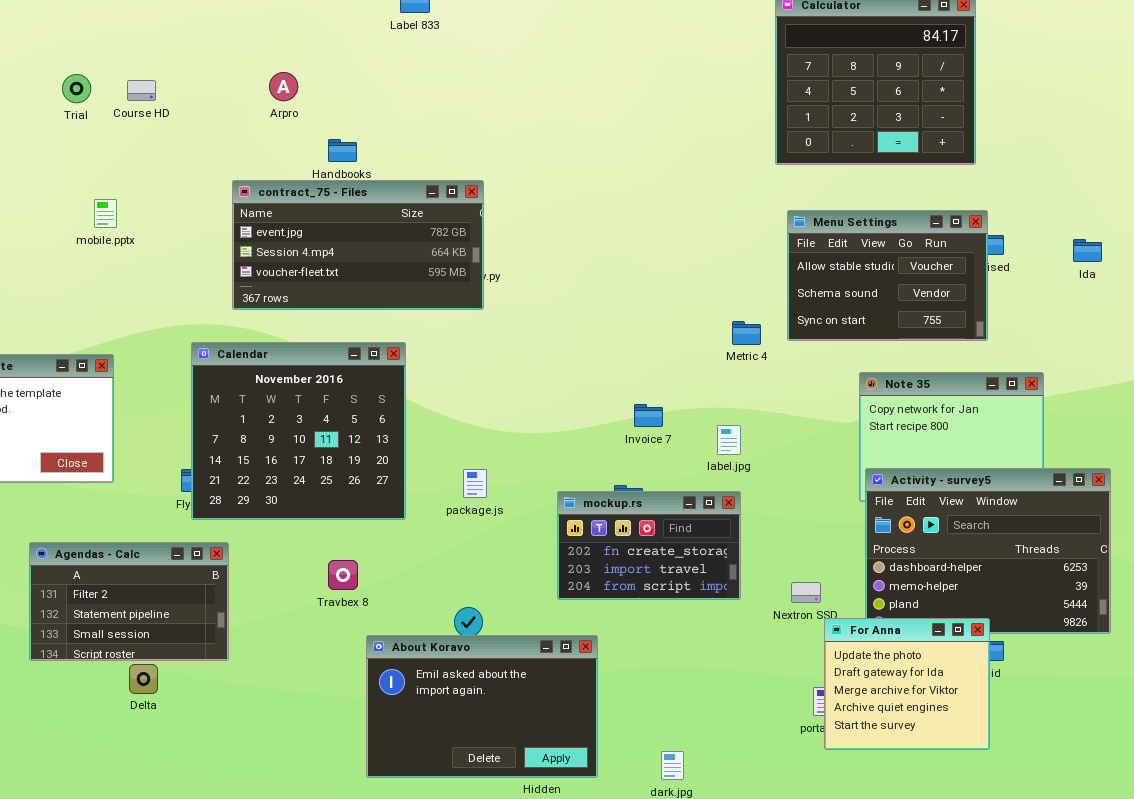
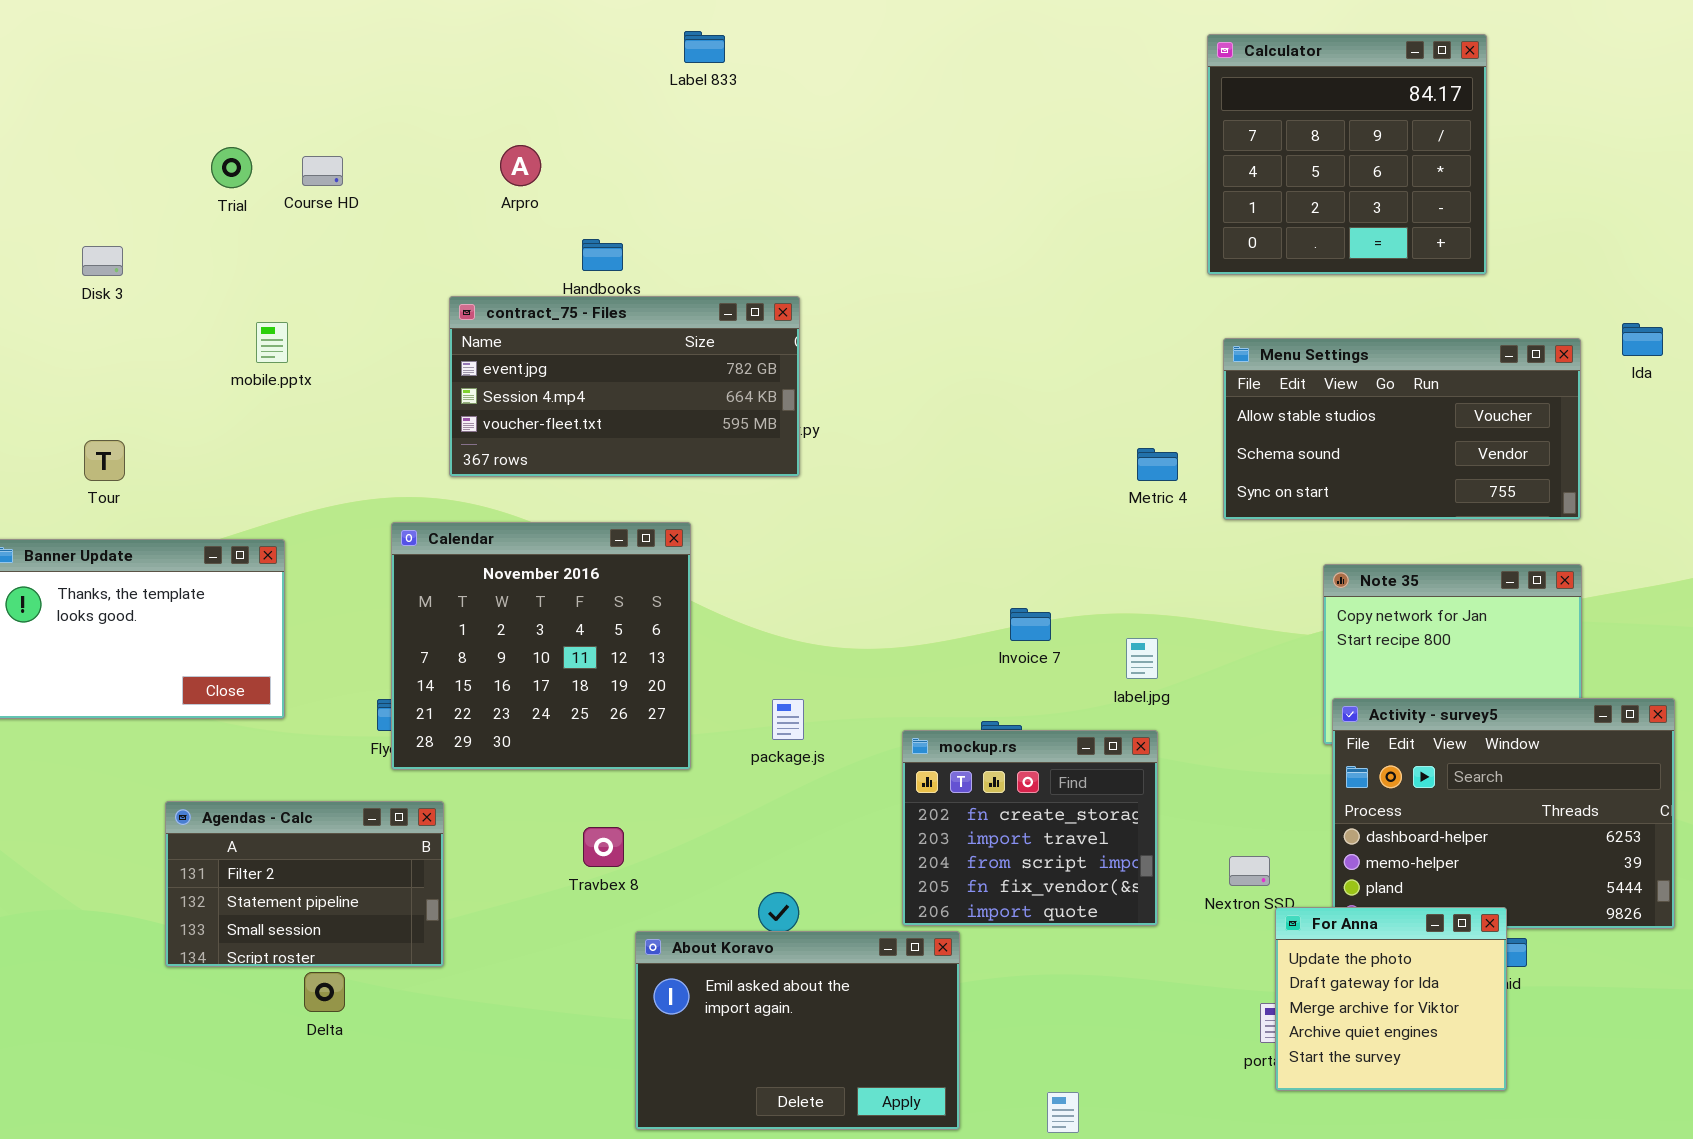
Menu Settings: [787,210,988,341] -> [1223,338,1581,520], resized
Ida: [1073,239,1102,262] -> [1622,323,1663,356], moved
Metric 4: [732,321,761,345] -> [1137,448,1178,481], moved
mockup.rs: [557,491,741,600] -> [902,730,1158,926], resized

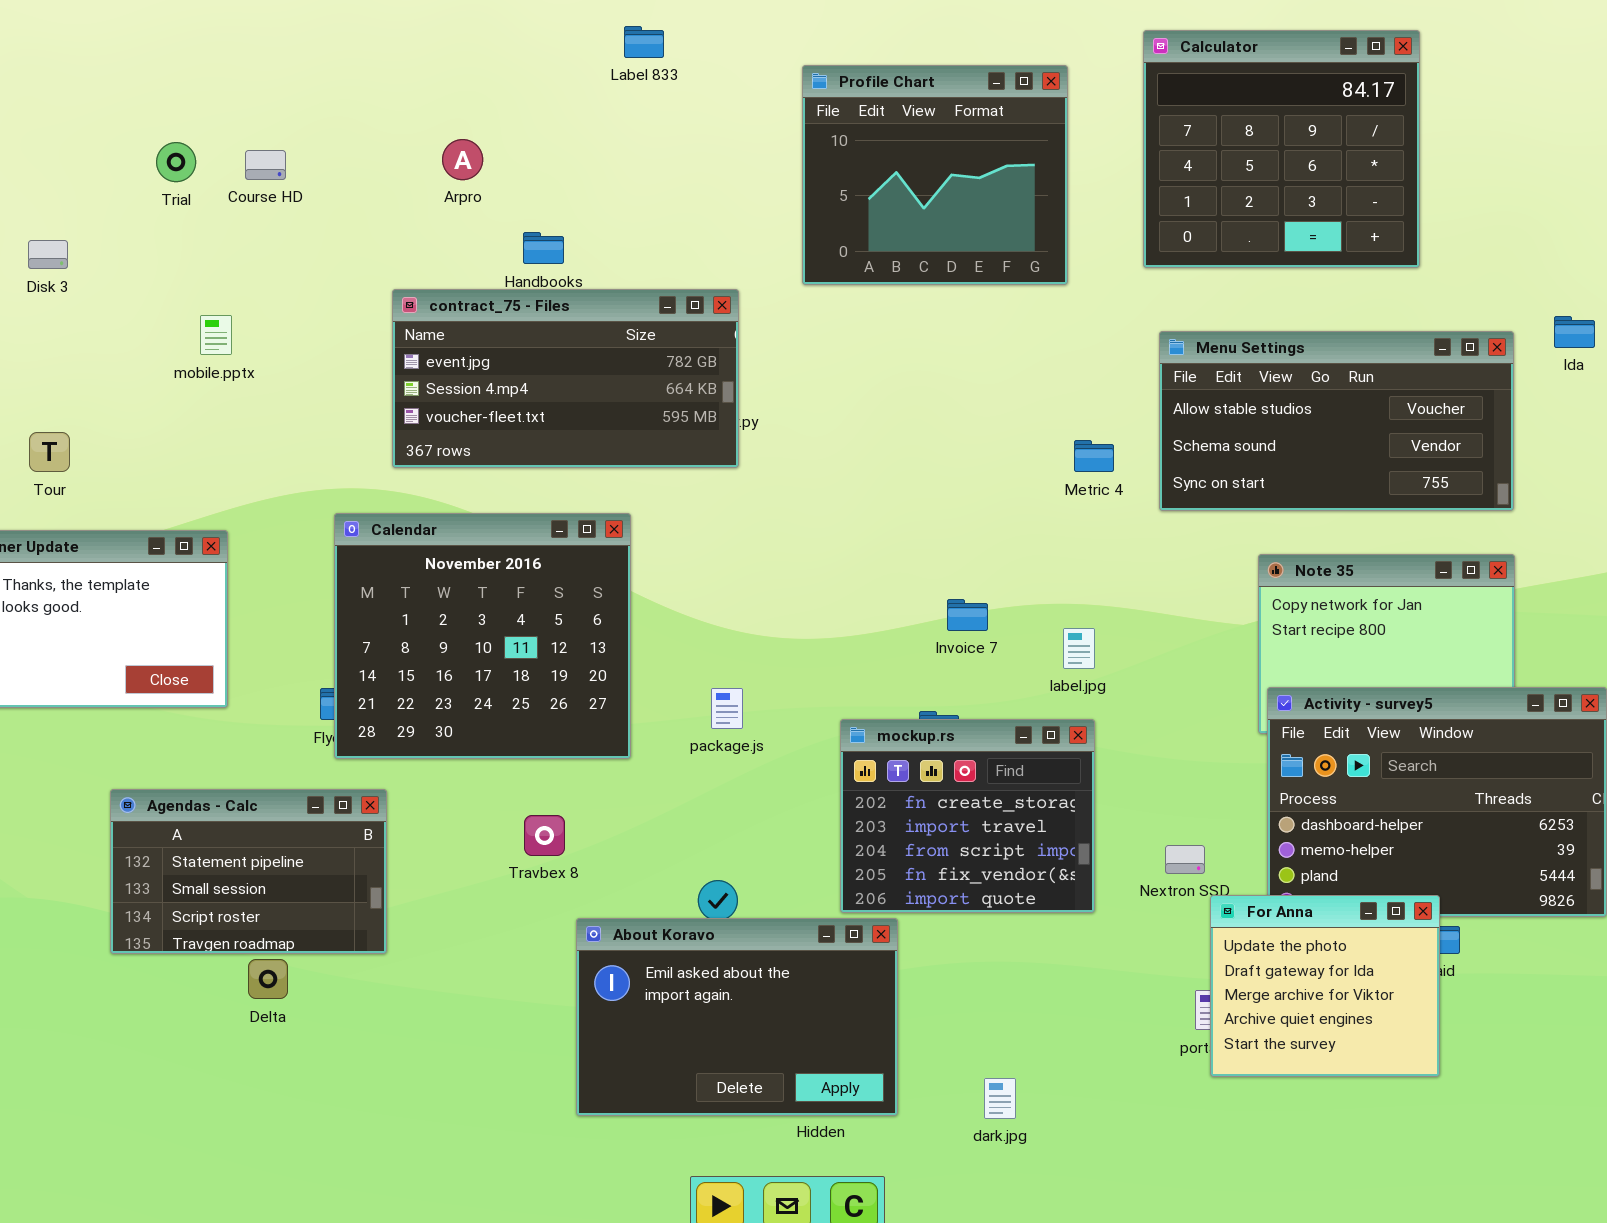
Profile Chart: none -> [802,65,1068,285], opened
Agendas - Calc: [165,801,444,967] -> [110,789,387,954], scrolled down 1 row

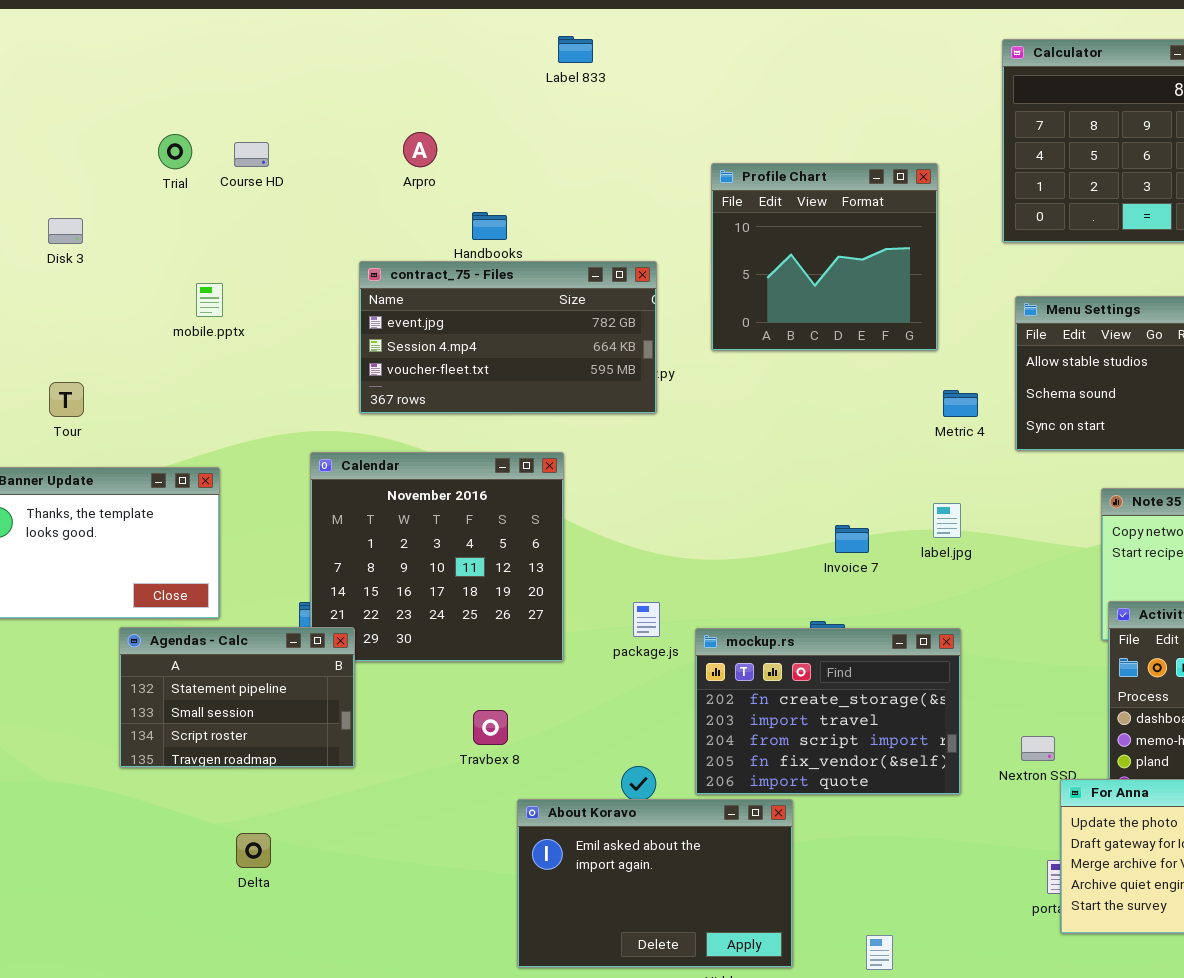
Profile Chart: [802,65,1068,285] -> [711,163,938,351], moved
label.jpg: [1063,628,1095,669] -> [933,503,961,538], moved
mockup.rs: [840,719,1095,913] -> [695,628,961,795], resized
Agendas - Calc: [110,789,387,954] -> [119,627,355,768], moved

